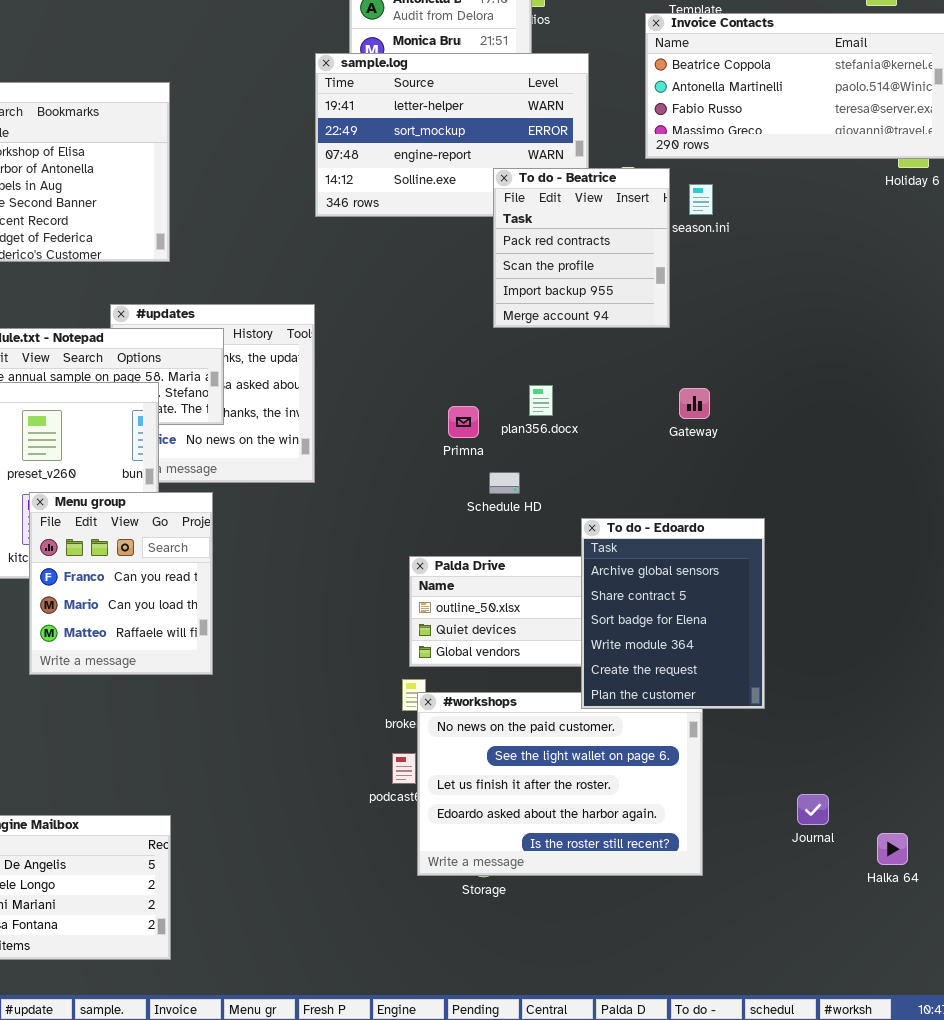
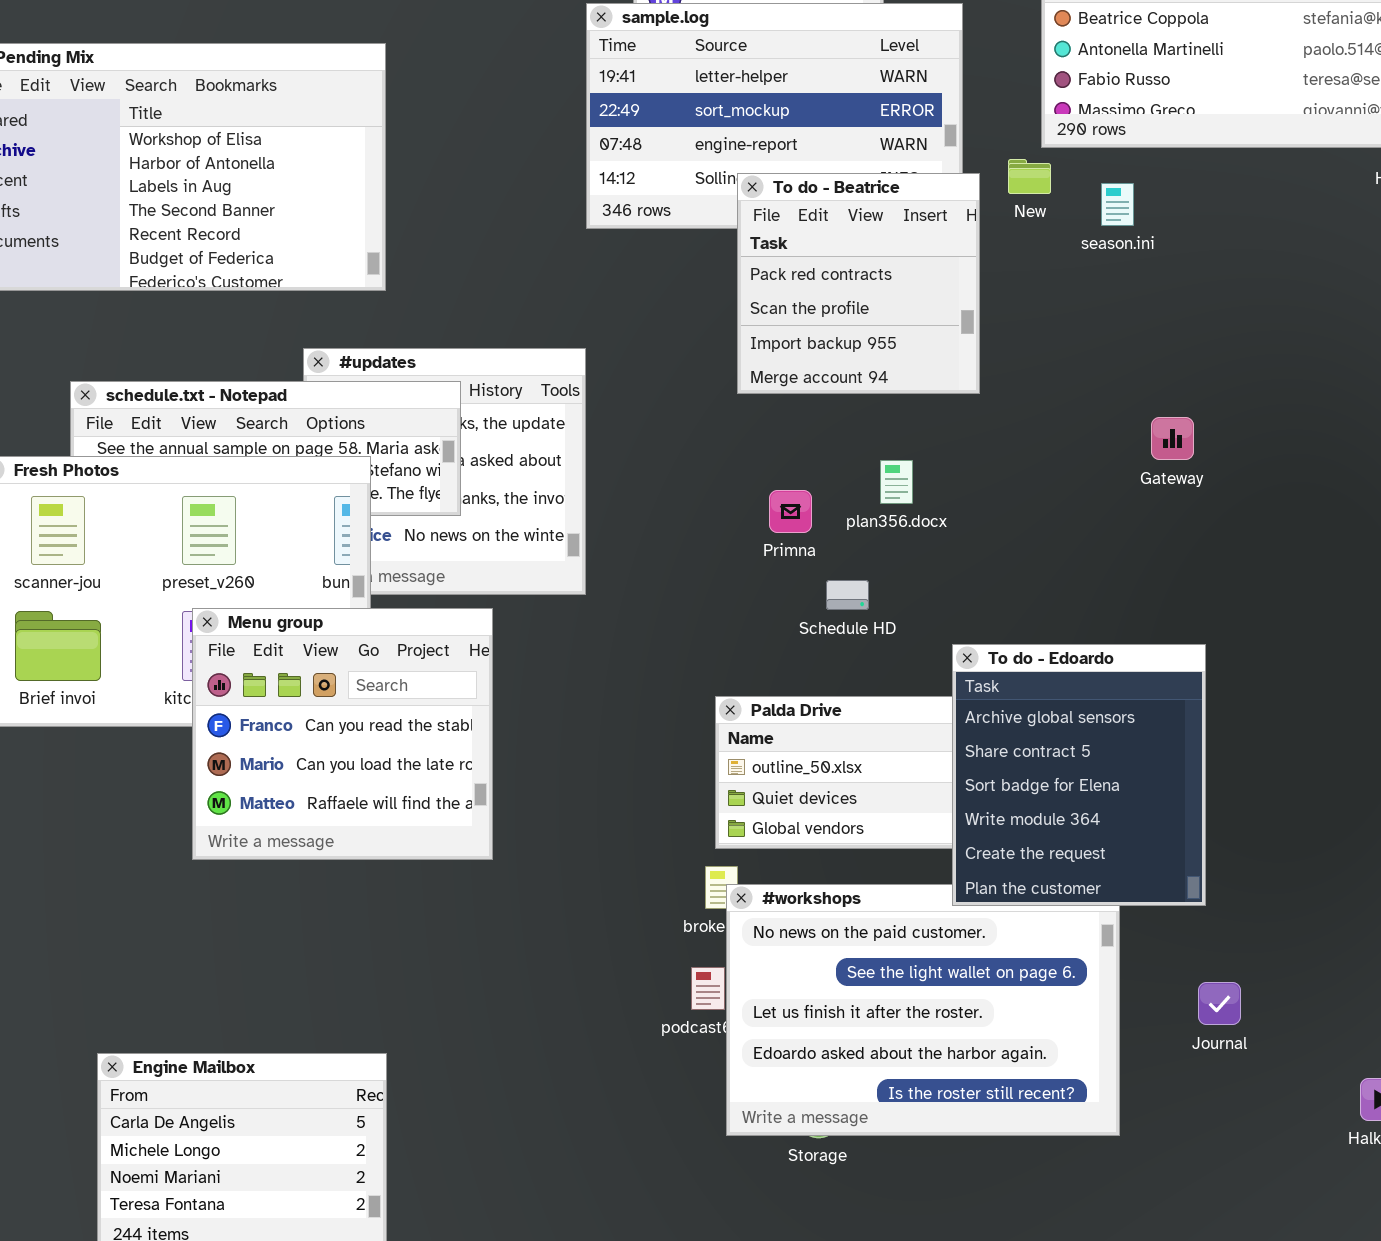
To do - Beatrice: [493,168,670,328] -> [737,173,980,394], moved
Gateway: [679,388,710,419] -> [1151,417,1194,460], moved
Menu group: [29,492,213,675] -> [192,608,493,860], resized
Journal: [797,794,829,825] -> [1198,982,1241,1025], moved

